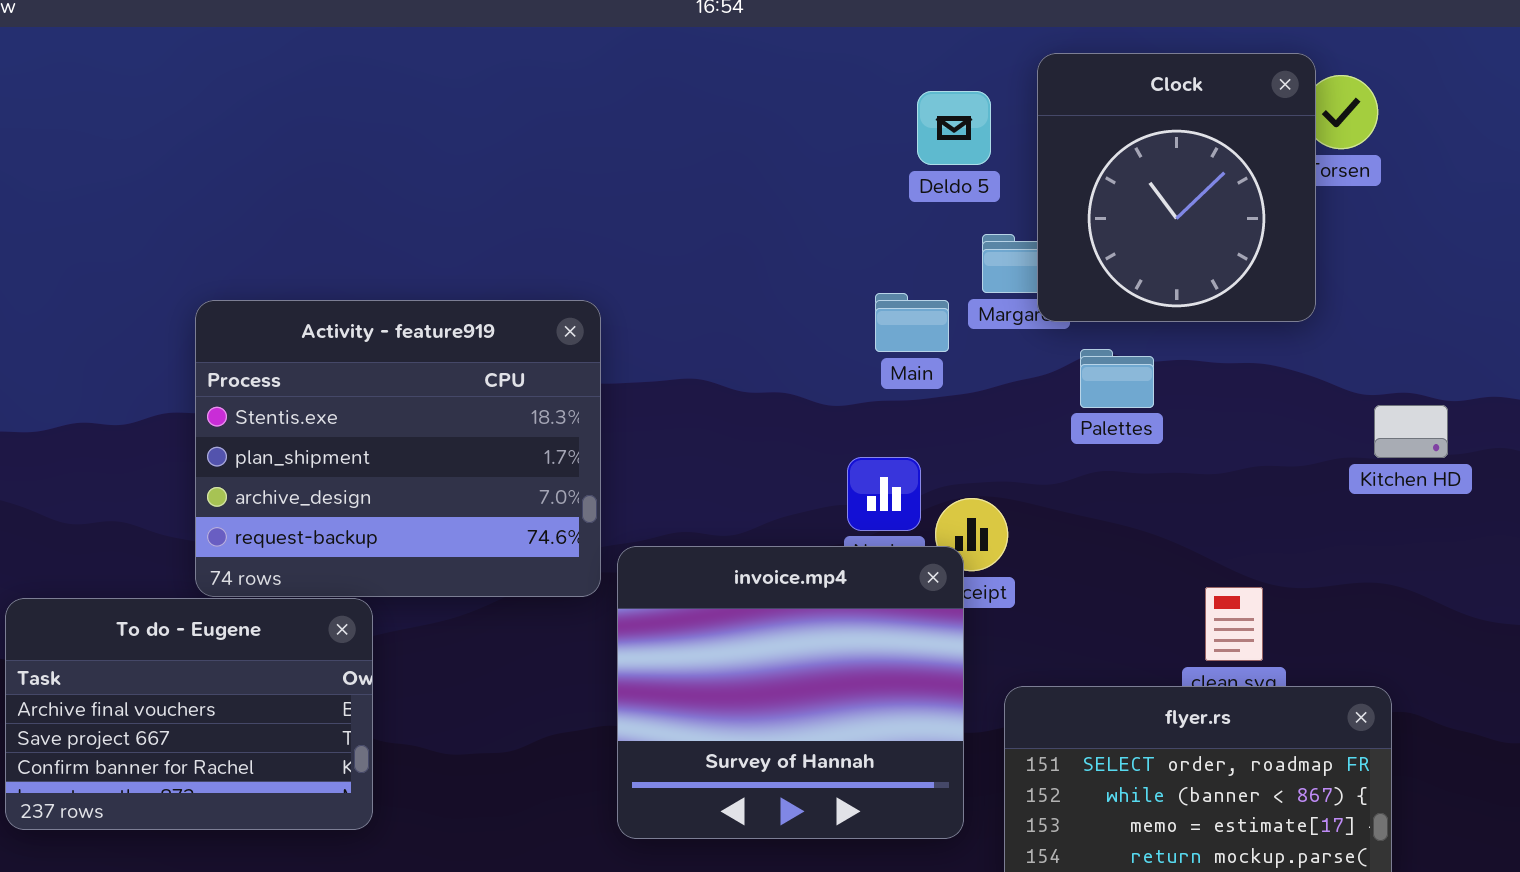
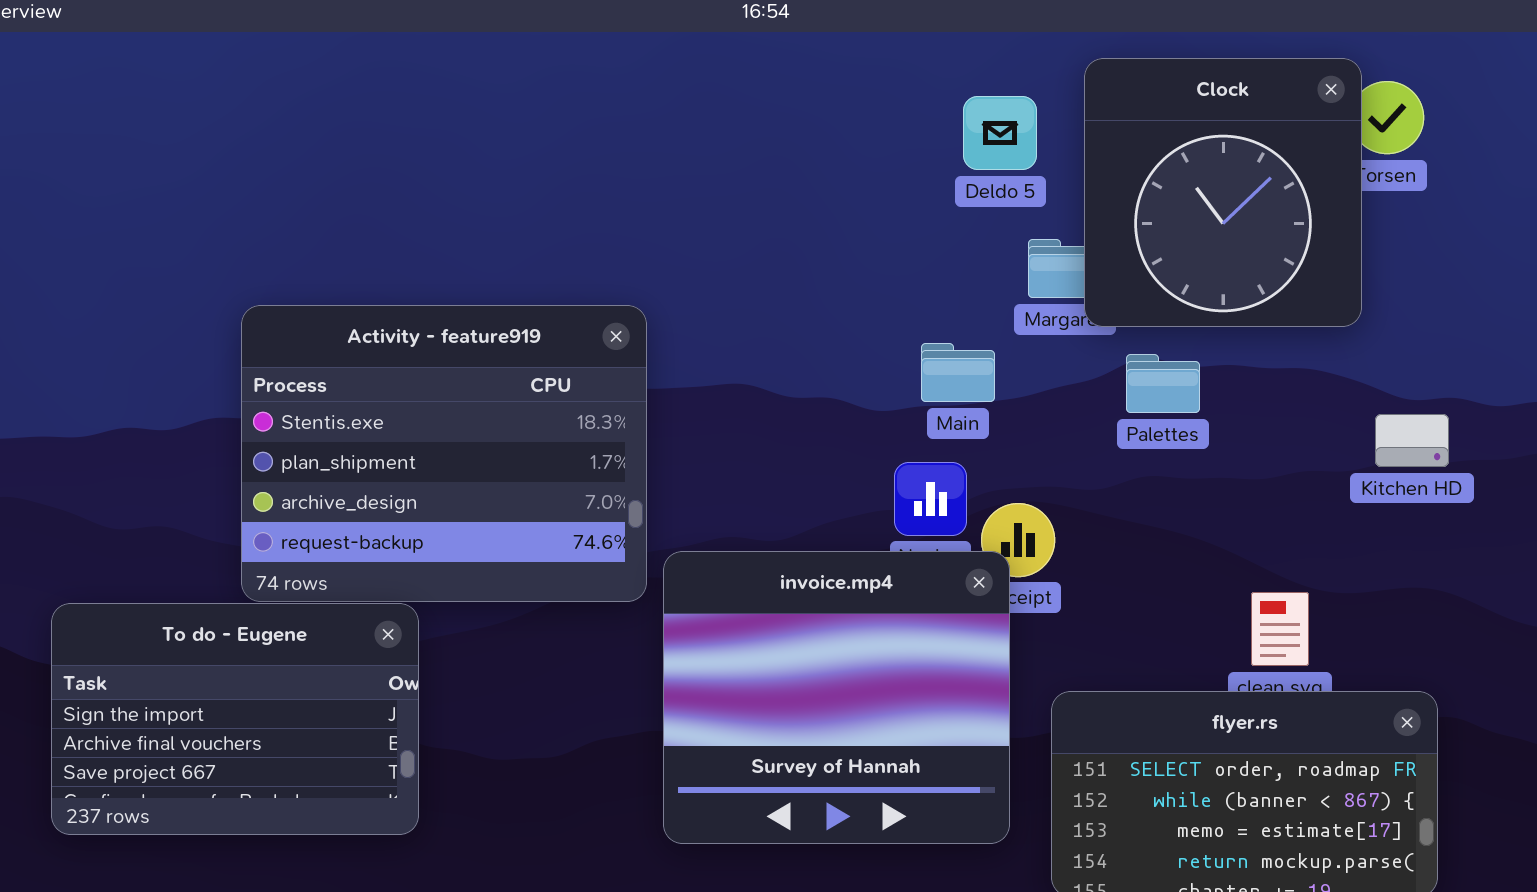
Main: [875,293,949,352] -> [921,343,995,402], moved
Kitchen HD: [1374,405,1448,458] -> [1375,414,1449,467], moved
To do - Eugene: [5,598,373,830] -> [51,603,419,835], scrolled up 1 row

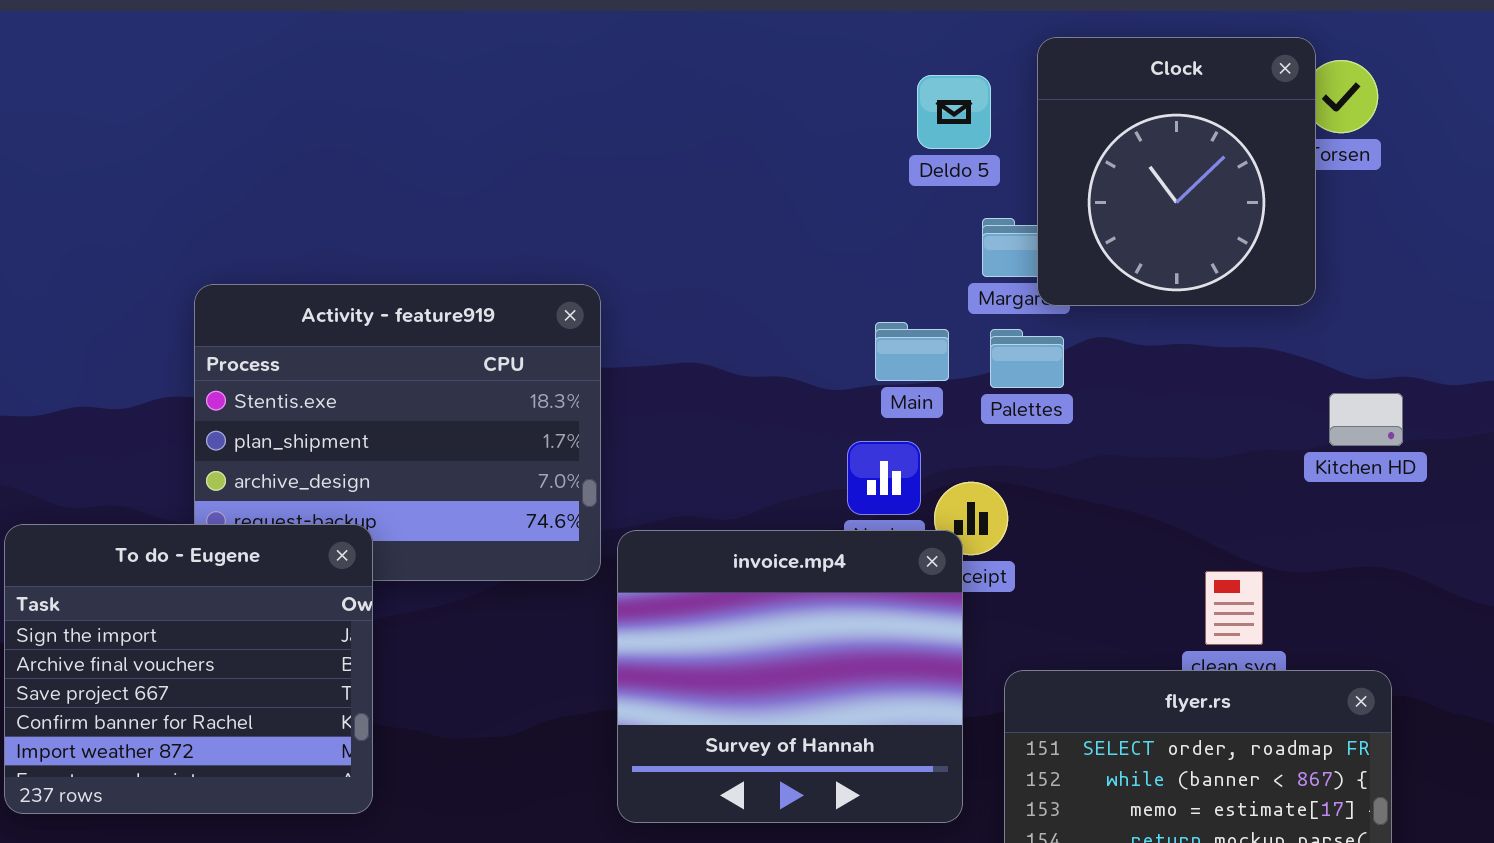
Palettes: [1126,354,1200,413] -> [990,329,1064,388], moved
To do - Eugene: [51,603,419,835] -> [4,524,373,814], resized

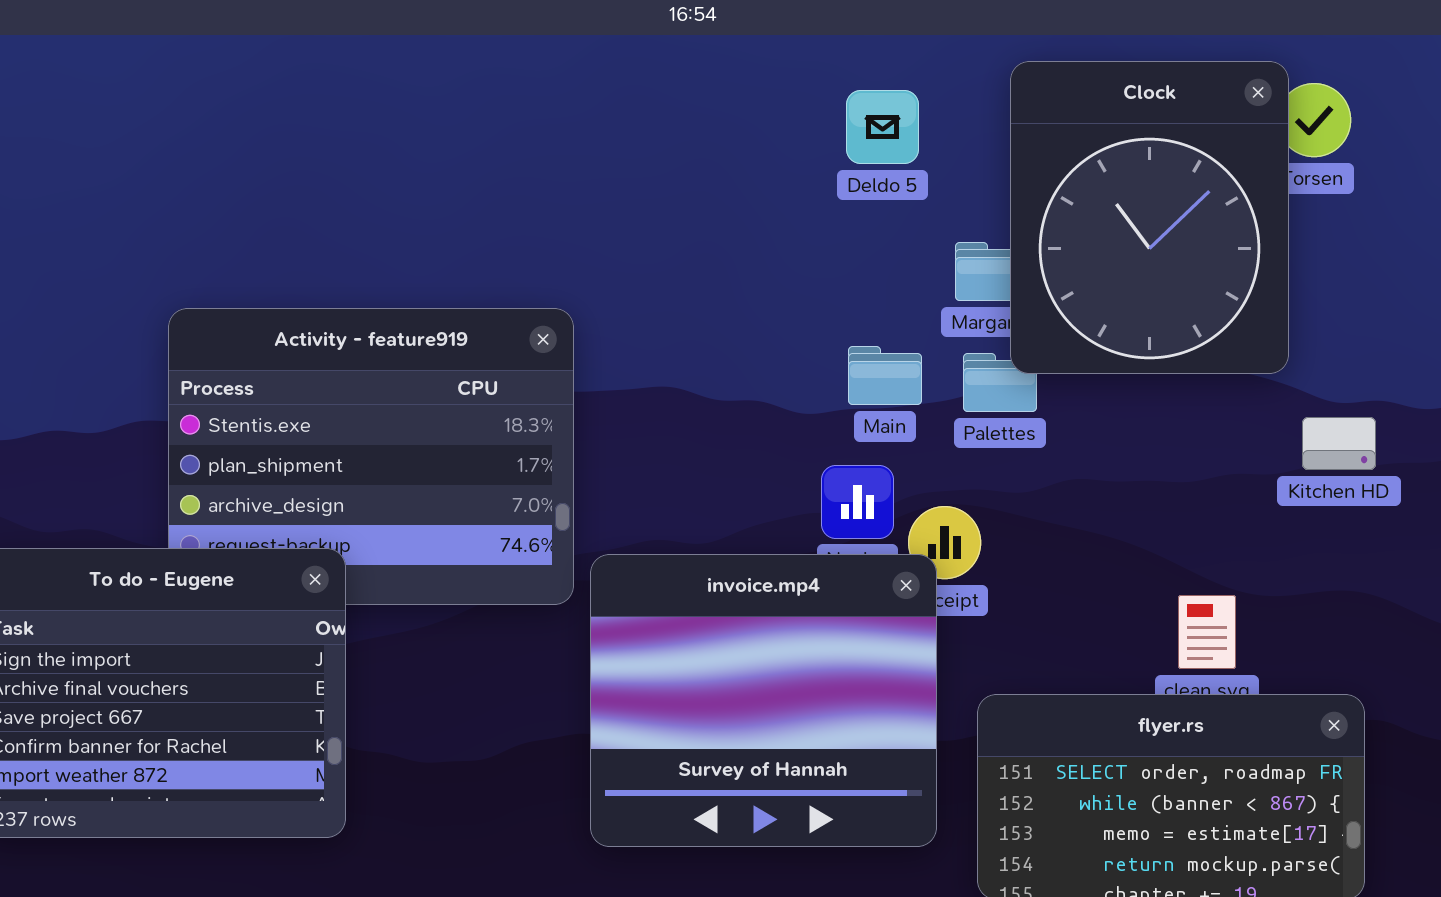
Clock: [1037,37,1316,306] -> [1010,61,1289,374], resized
Deldo 5: [917,75,991,149] -> [846,90,919,164], moved

